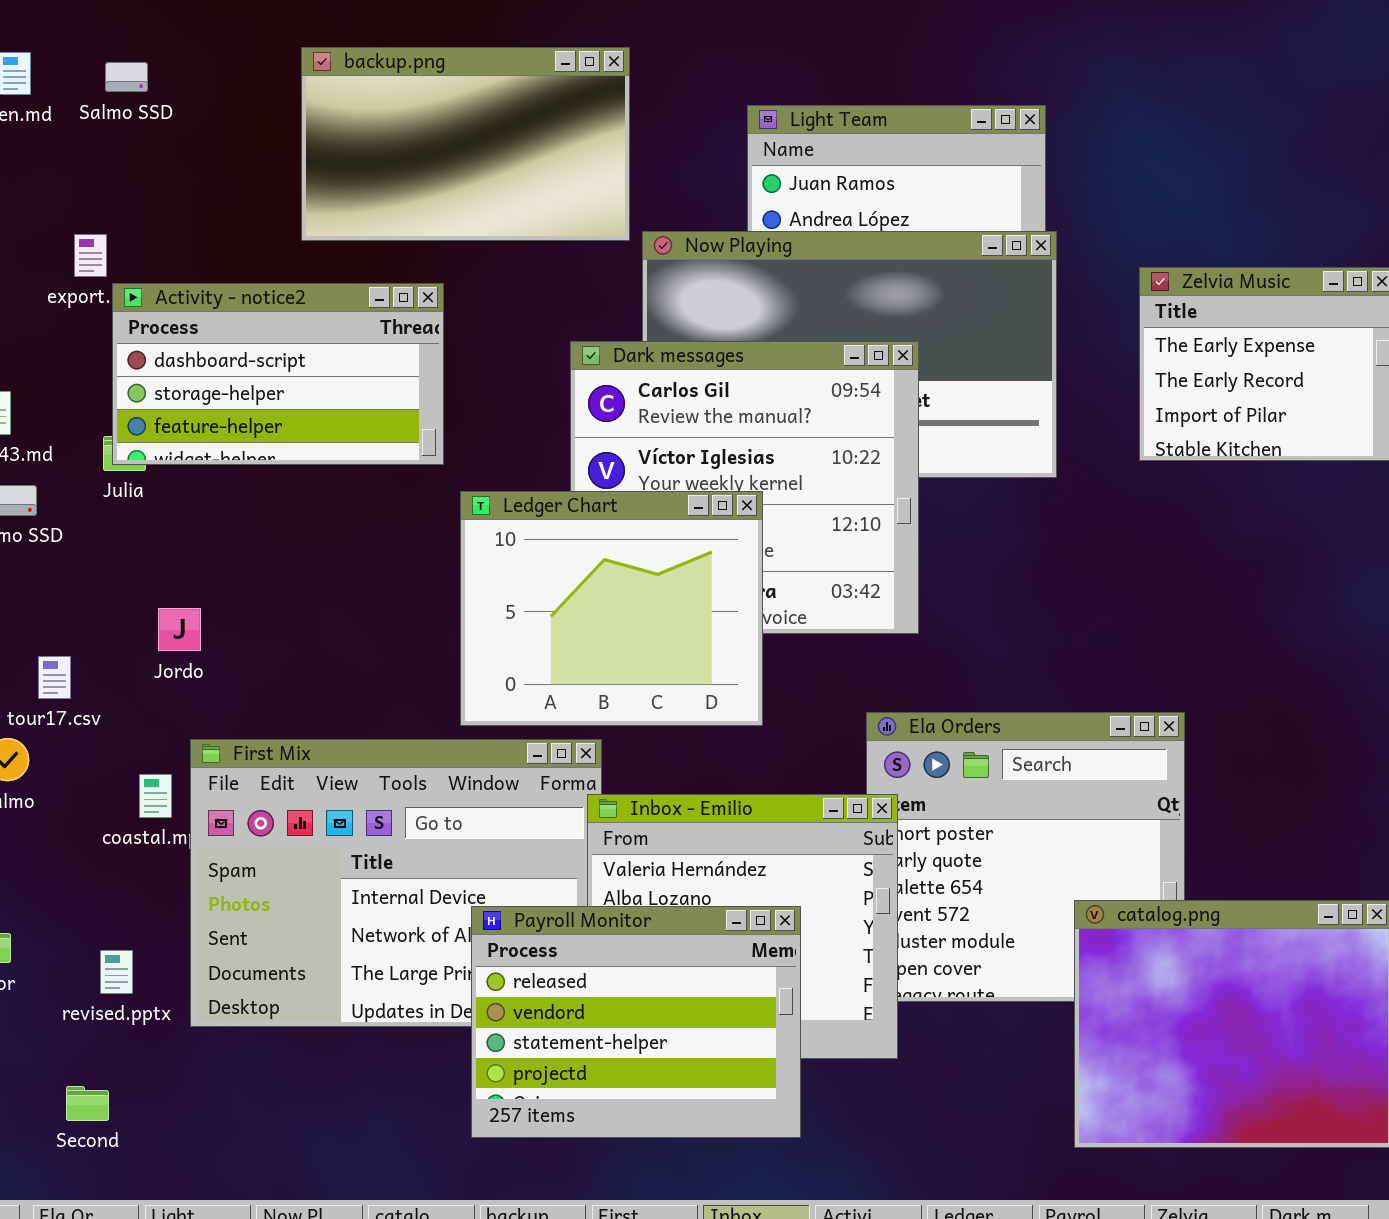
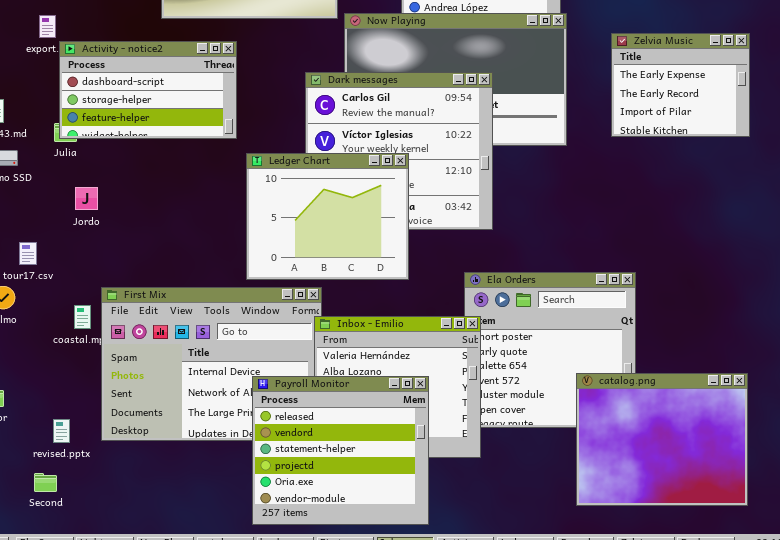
Jordo: [158,608,201,651] -> [75,187,98,210], moved
Payroll Monitor: [471,906,801,1138] -> [252,376,429,525], resized
revised.pptx: [100,950,133,994] -> [53,419,70,443], moved

